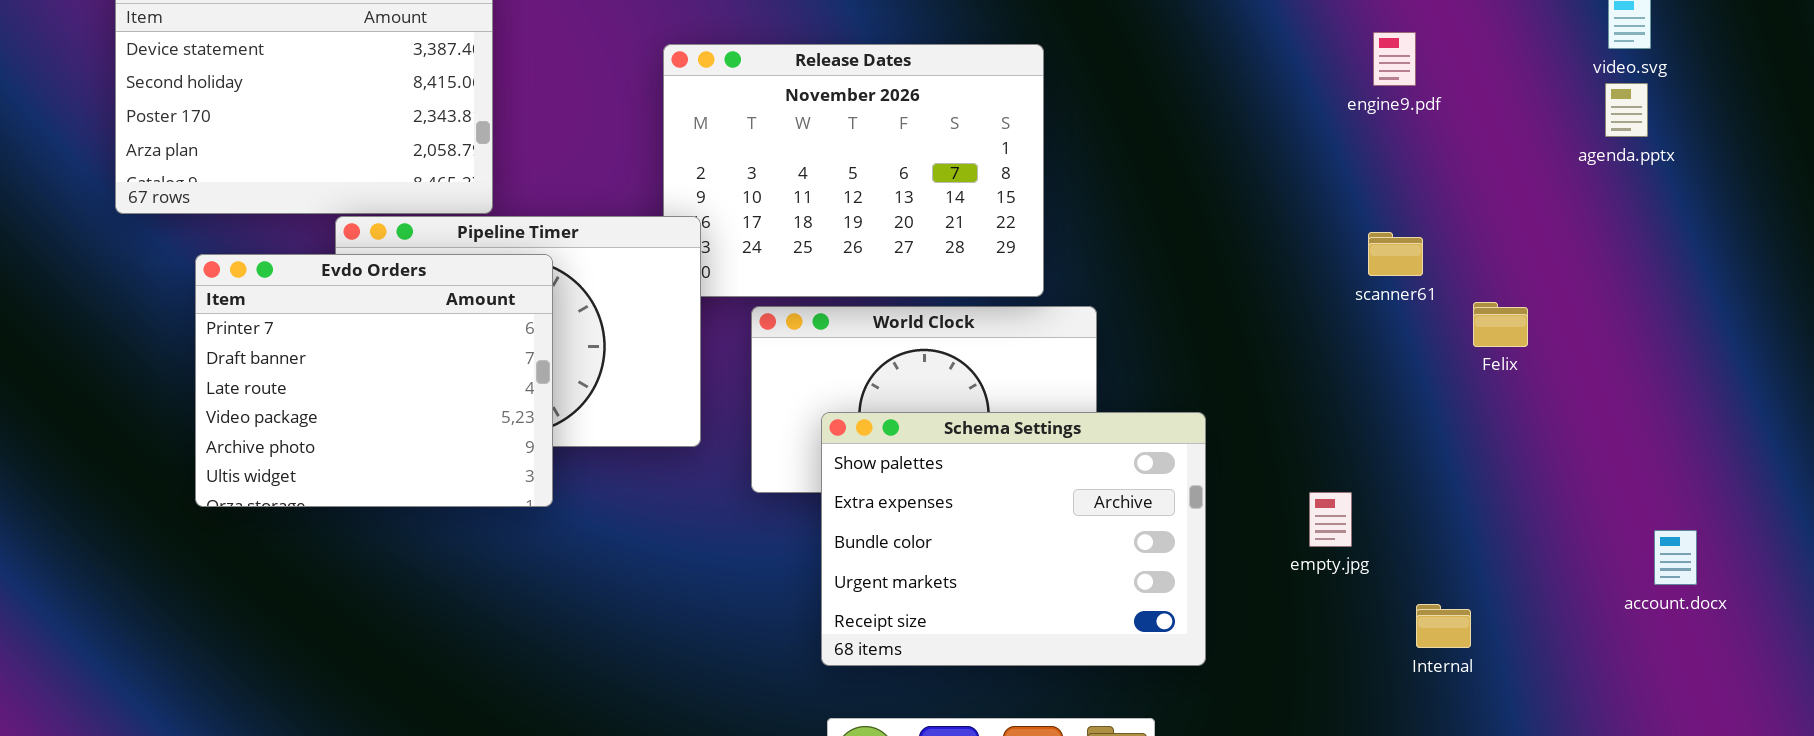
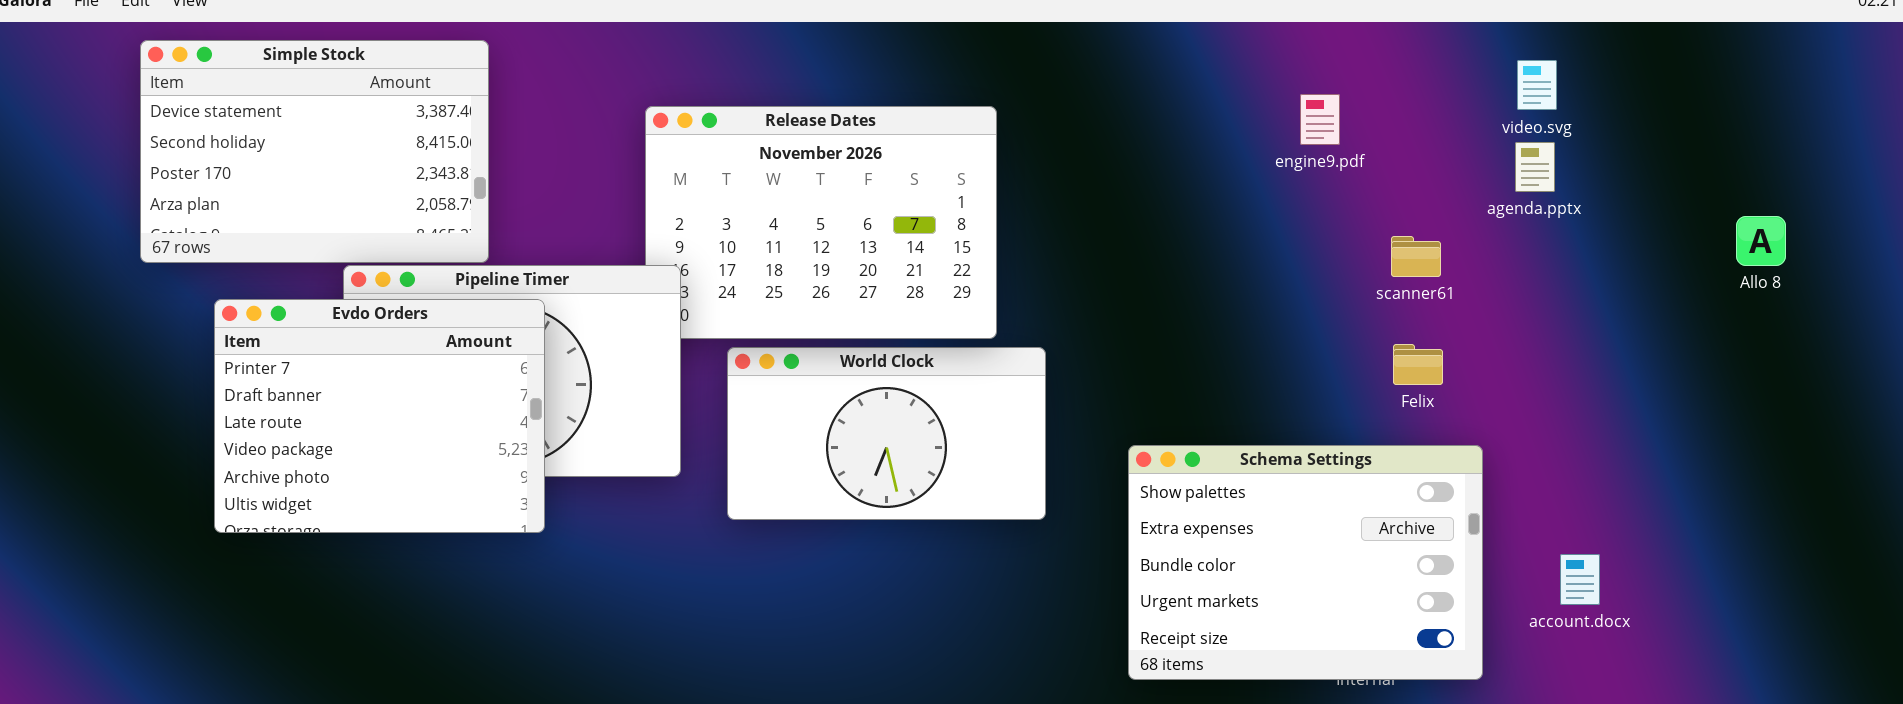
scanner61: [1368,232,1423,276] -> [1391,236,1441,277], moved
Schema Settings: [821,412,1206,666] -> [1128,445,1483,680], moved

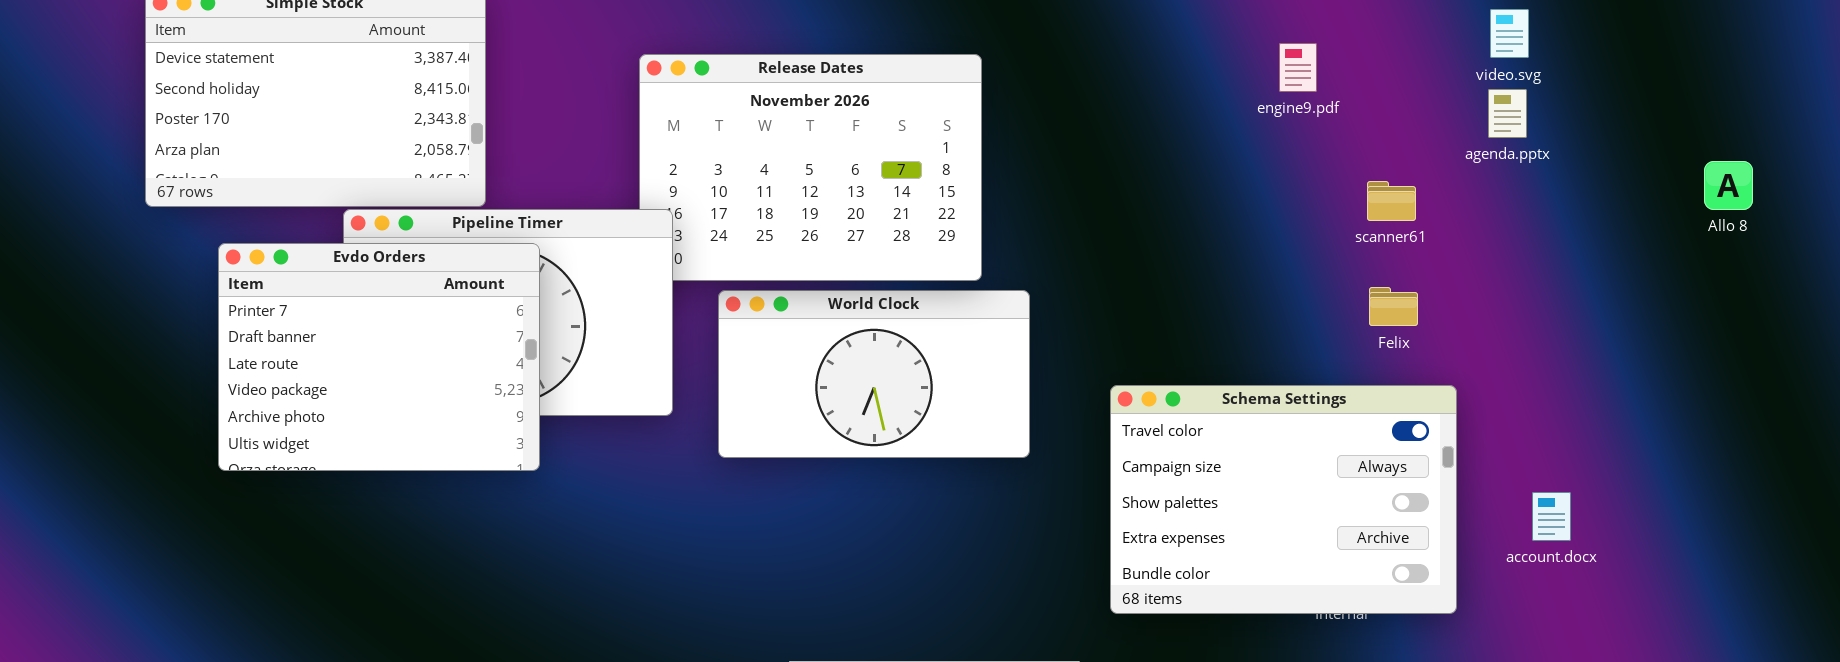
Schema Settings: [1128,445,1483,680] -> [1110,385,1457,614], scrolled up 2 rows

